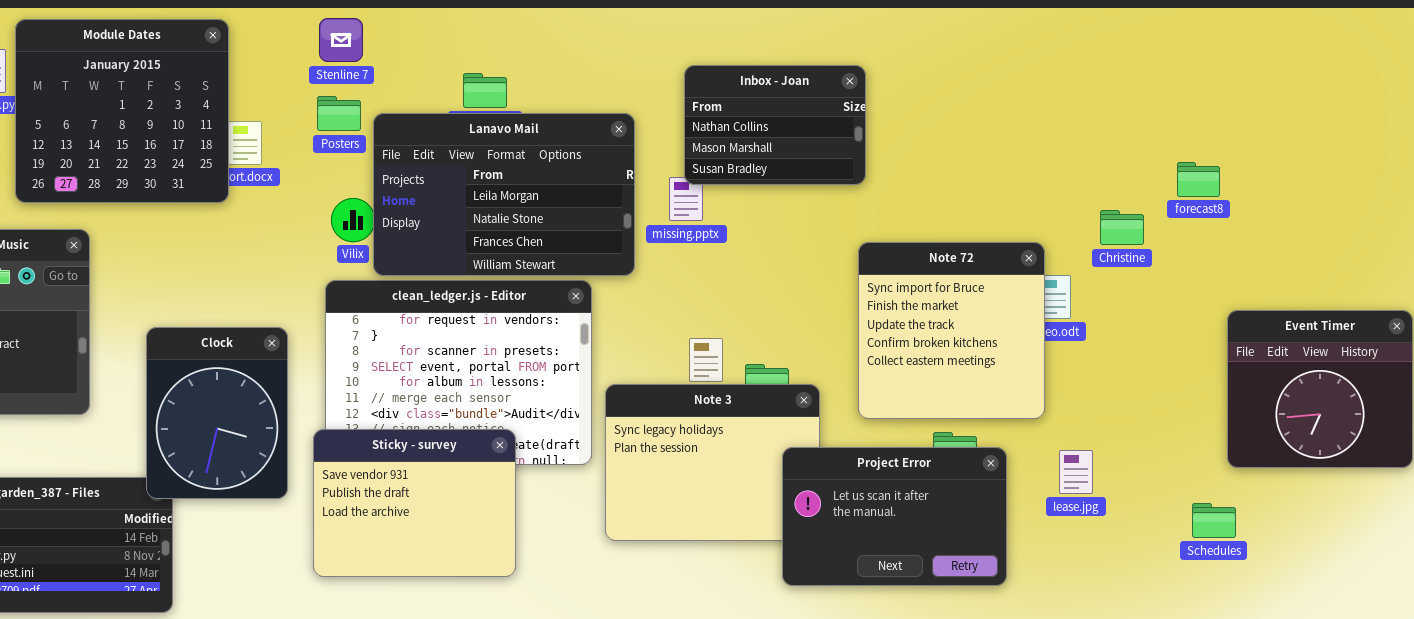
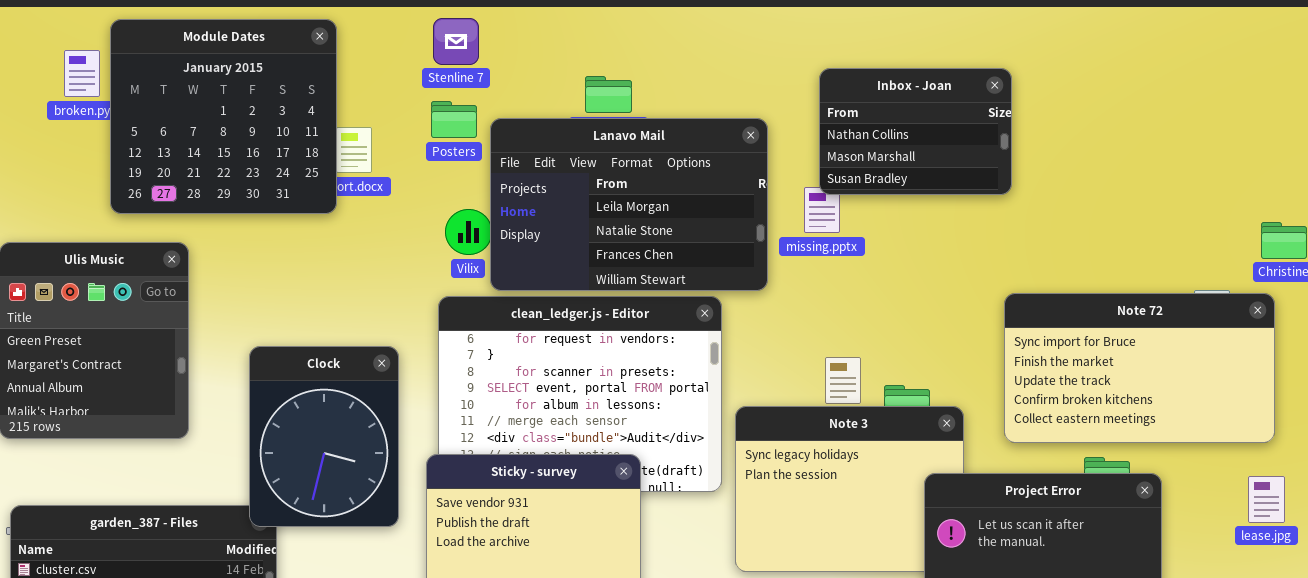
Note 72: [858,242,1045,419] -> [1004,293,1275,443], resized
lease.jpg: [1059,450,1093,494] -> [1248,476,1285,523], moved

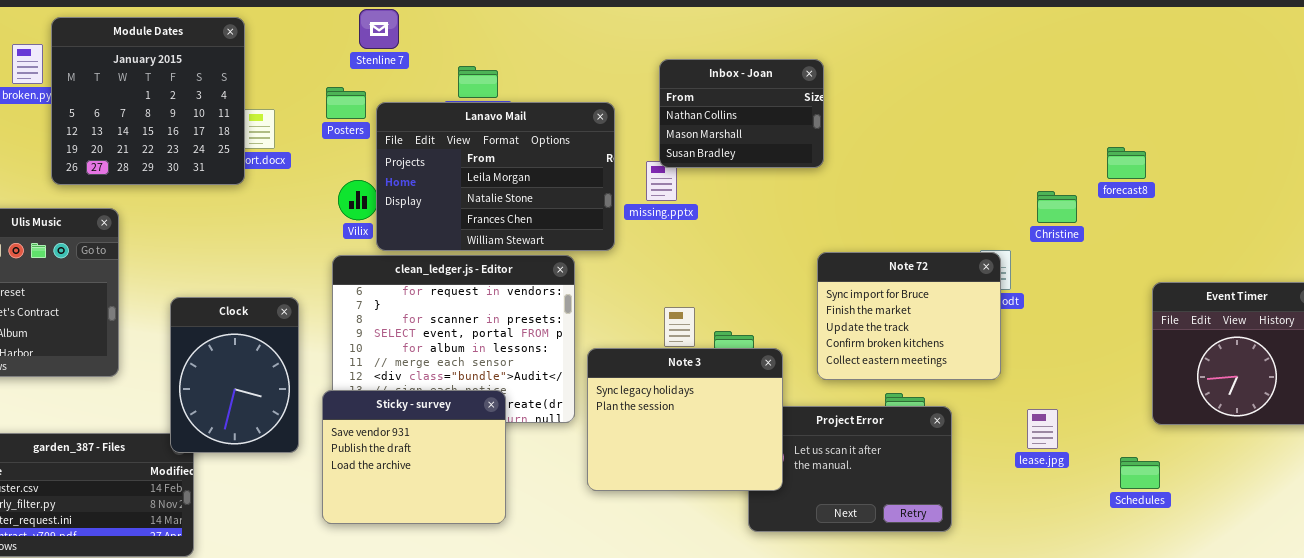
Stenline 7: [433,18,479,65] -> [359,9,399,49], moved
Note 72: [1004,293,1275,443] -> [817,252,1001,380], resized
Note 3: [735,406,964,572] -> [587,348,783,491], raised

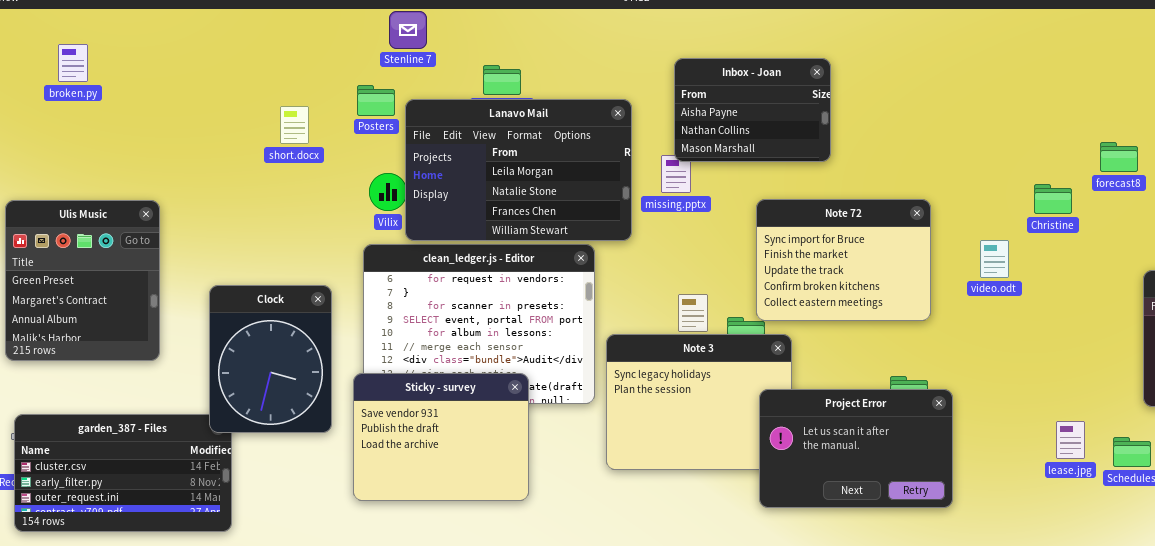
Module Dates: [51,17,245,185] -> none, closed
Inbox - Joan: [659,59,824,168] -> [674,58,831,162], scrolled up 1 row
Note 72: [817,252,1001,380] -> [756,199,931,321], moved
Project Error: [748,406,952,532] -> [759,389,953,508], raised
lease.jpg: [1027,409,1058,449] -> [1056,421,1085,459], moved

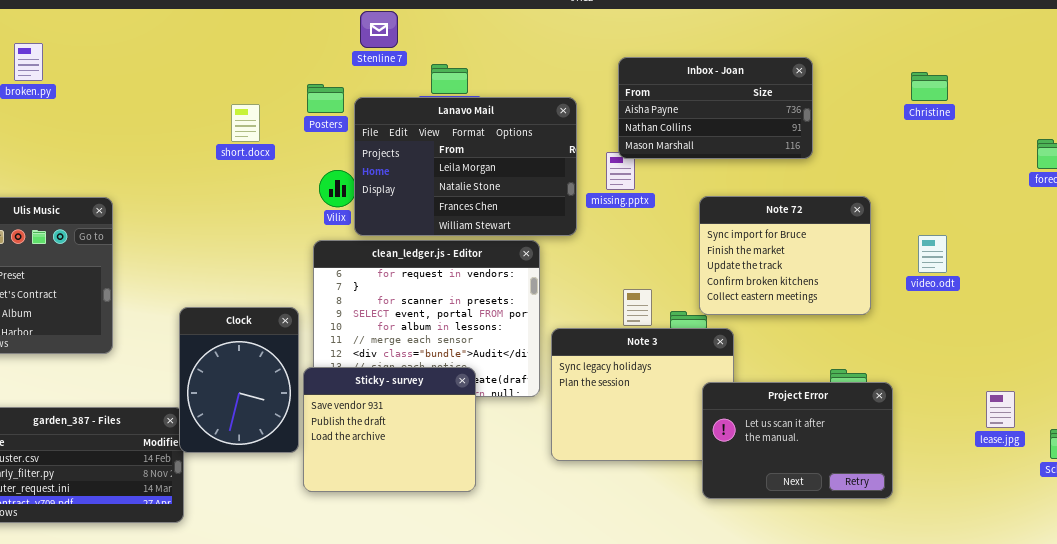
Stenline 7: [389,11,427,49] -> [360,11,398,48], moved
Inbox - Joan: [674,58,831,162] -> [618,57,813,159], resized
Christine: [1034,184,1072,214] -> [911,72,948,101], moved
Clock: [209,285,332,433] -> [179,307,299,453], moved
lease.jpg: [1056,421,1085,459] -> [986,391,1015,428], moved

